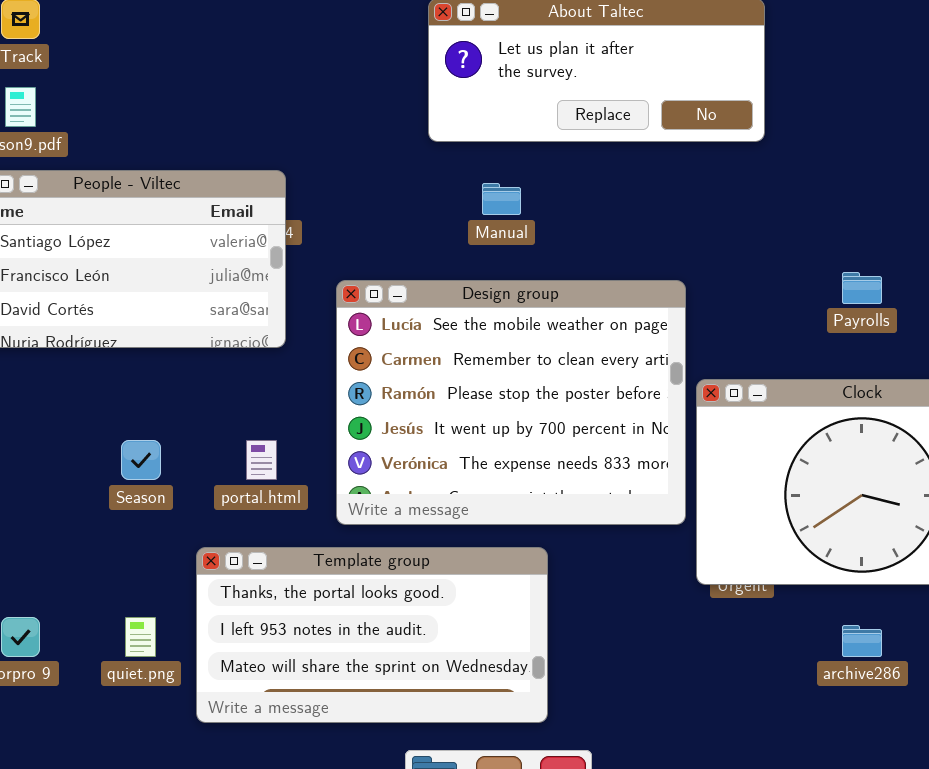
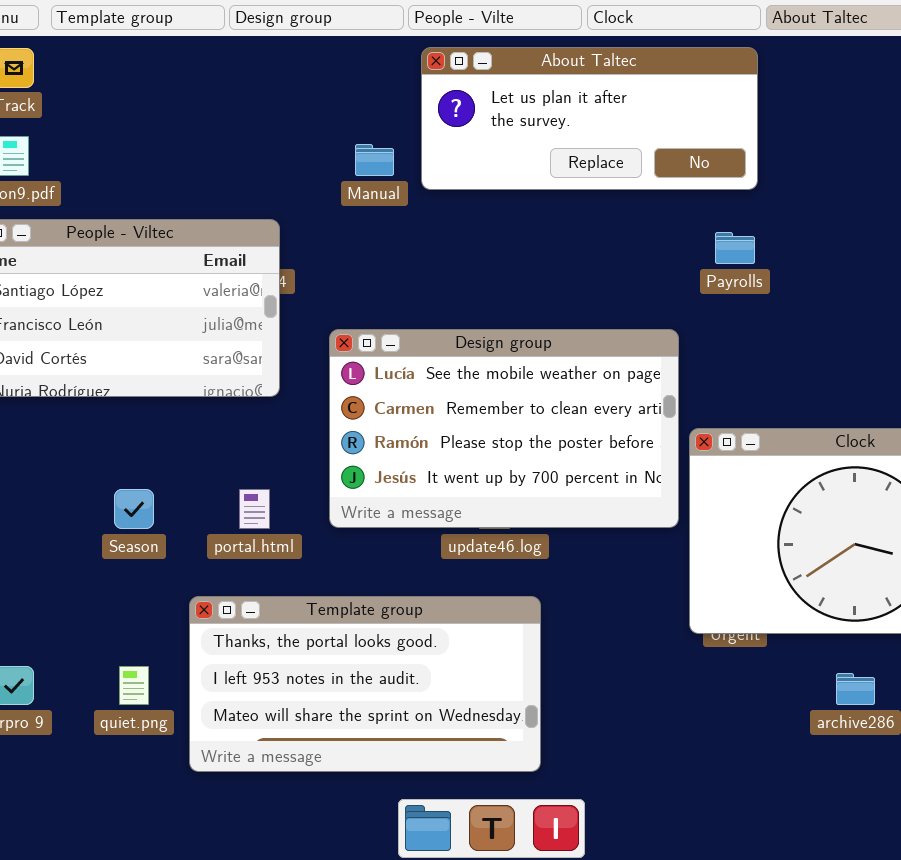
Manual: [482,183,521,215] -> [355,144,394,176], moved
Payrolls: [842,272,882,304] -> [715,232,755,264], moved
Design group: [336,280,686,525] -> [329,329,679,528], resized

